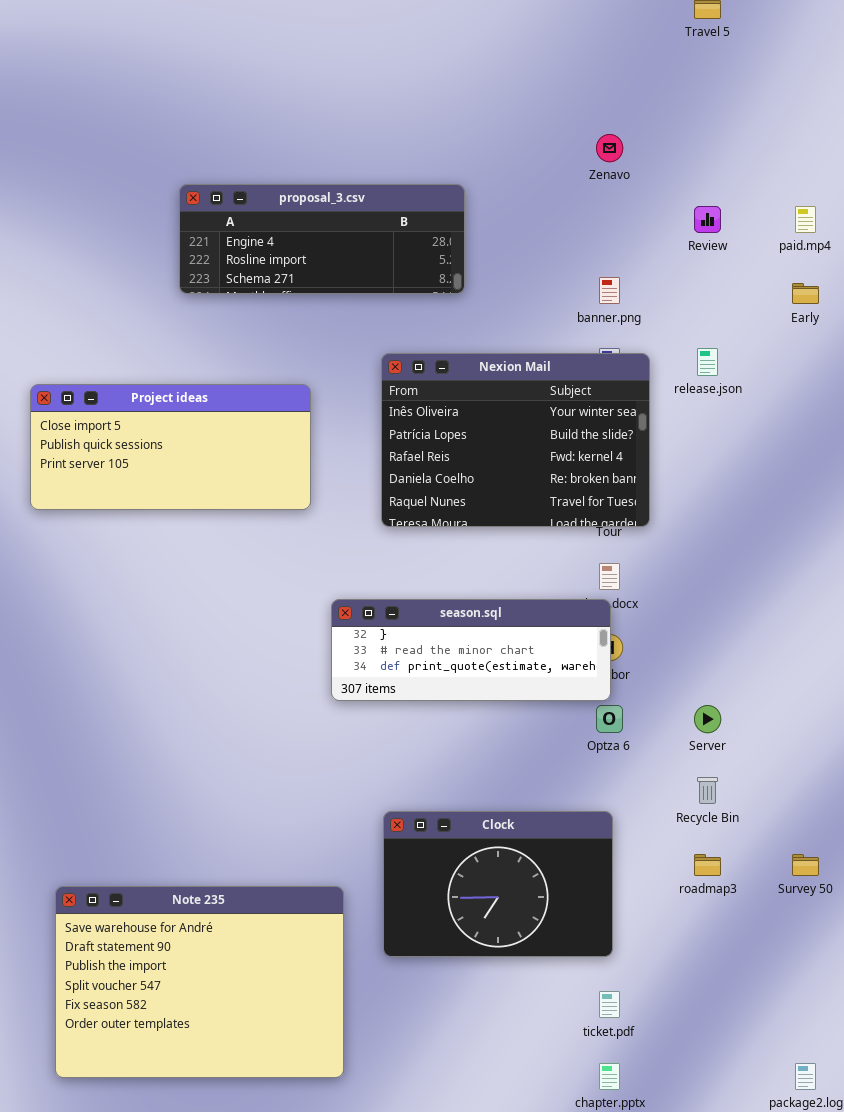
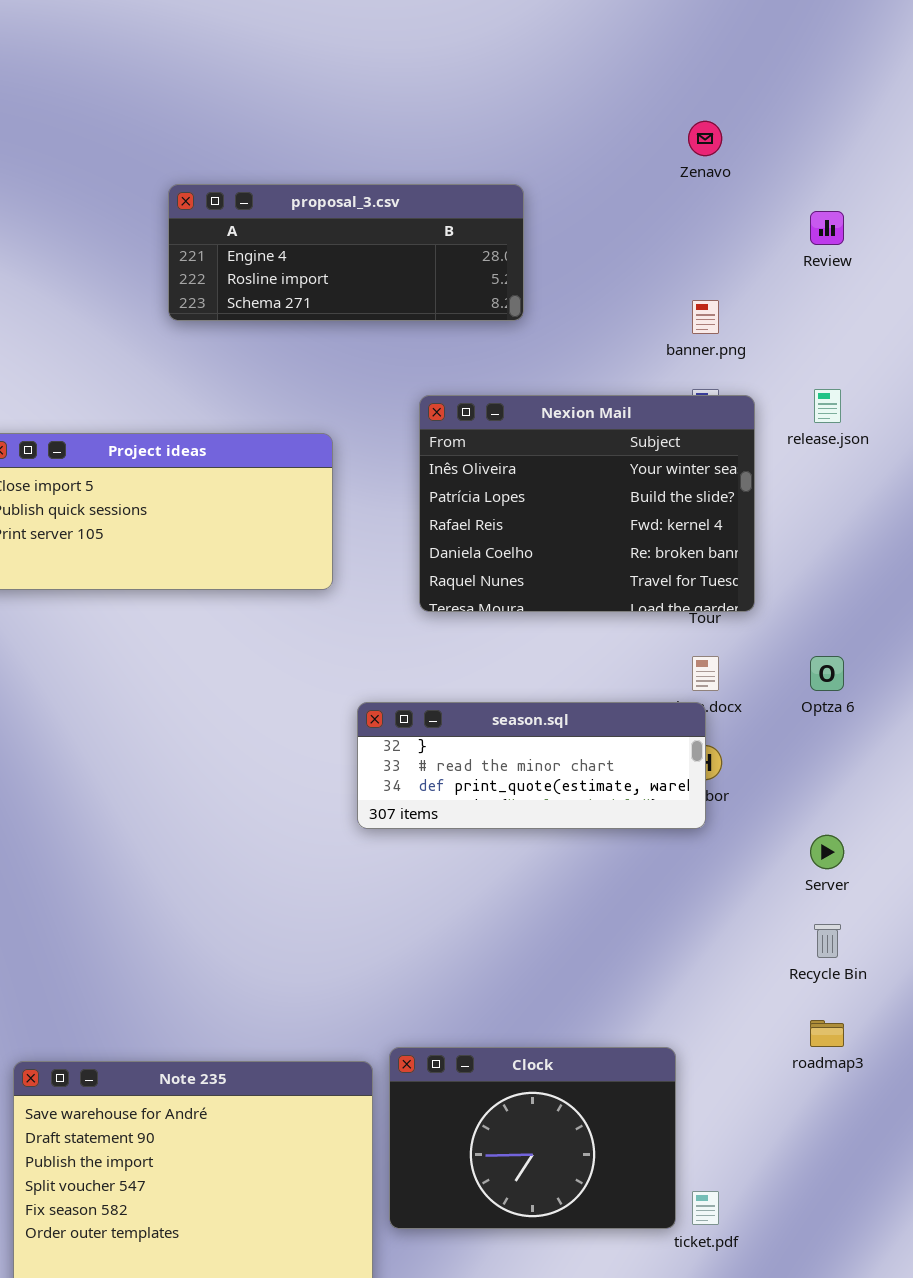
Optza 6: [596,705,623,733] -> [810,656,844,691], moved
Clock: [383,811,613,957] -> [389,1047,676,1229], moved

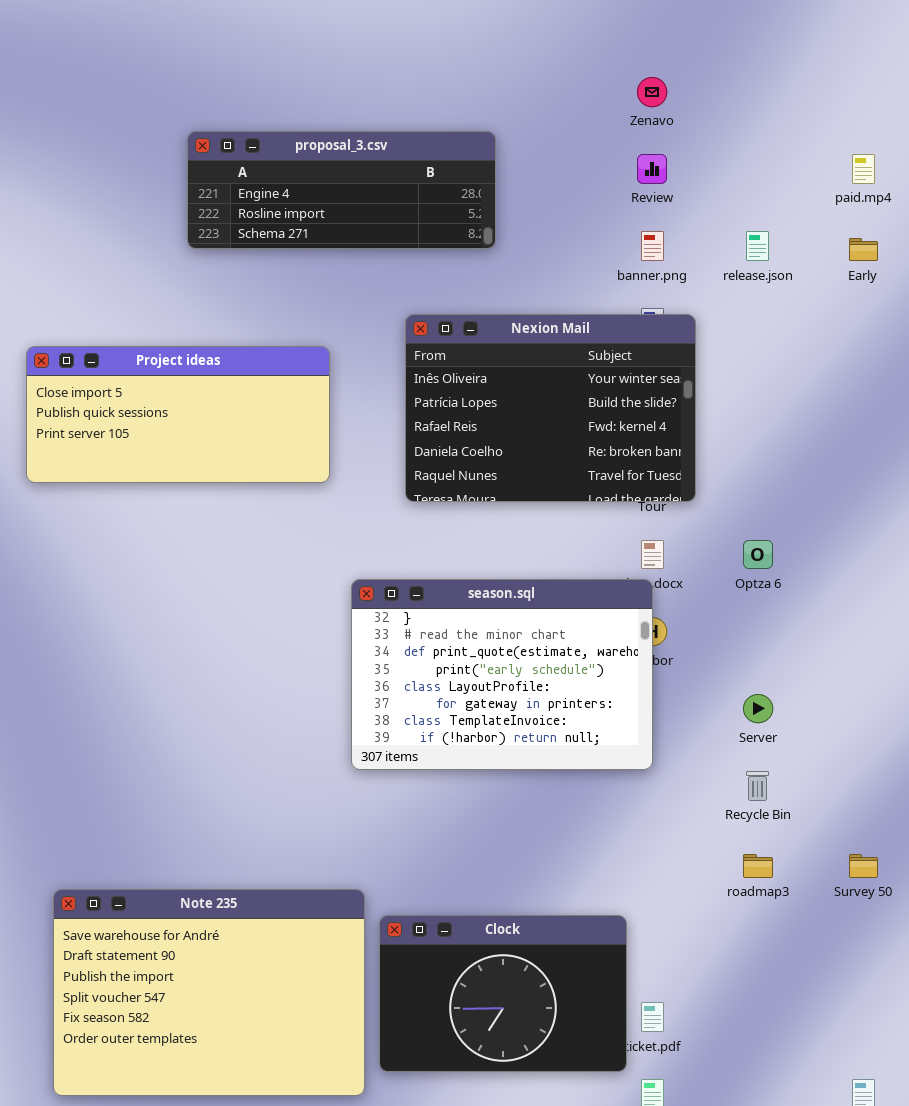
Review: [810,211,844,245] -> [637,154,667,184], moved
release.json: [814,389,841,423] -> [746,231,769,261], moved
season.sql: [357,702,706,829] -> [351,579,653,770], resized
Clock: [389,1047,676,1229] -> [379,915,627,1072], moved

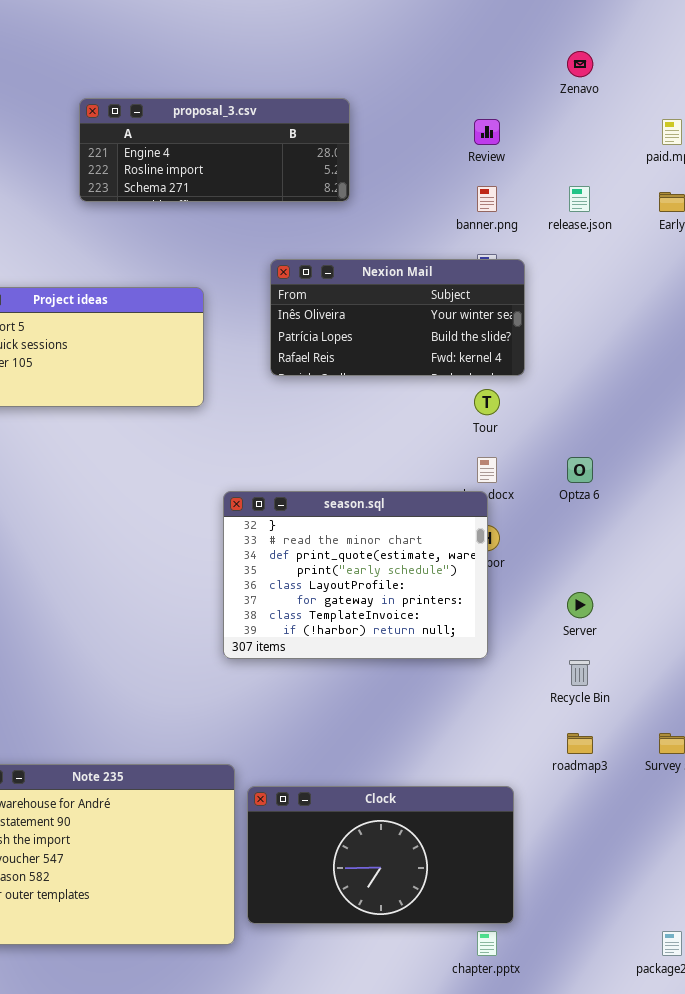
Zenavo: [637,77,667,107] -> [567,51,593,77], moved
Nexion Mail: [405,314,696,502] -> [270,259,525,376], resized
Clock: [379,915,627,1072] -> [247,786,514,924], resized

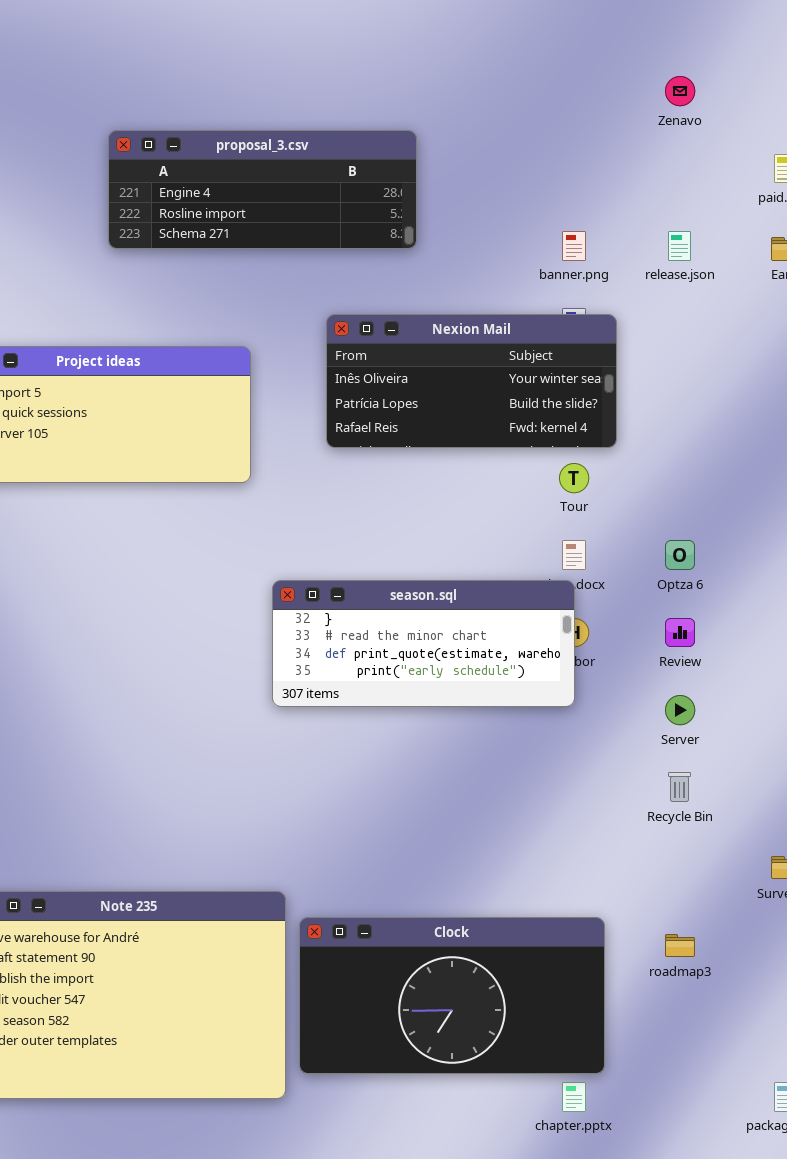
Review: [474,119,500,145] -> [665,618,695,647], moved
season.sql: [223,491,488,659] -> [272,580,575,707], resized
roadmap3: [567,733,593,754] -> [665,934,695,957], moved

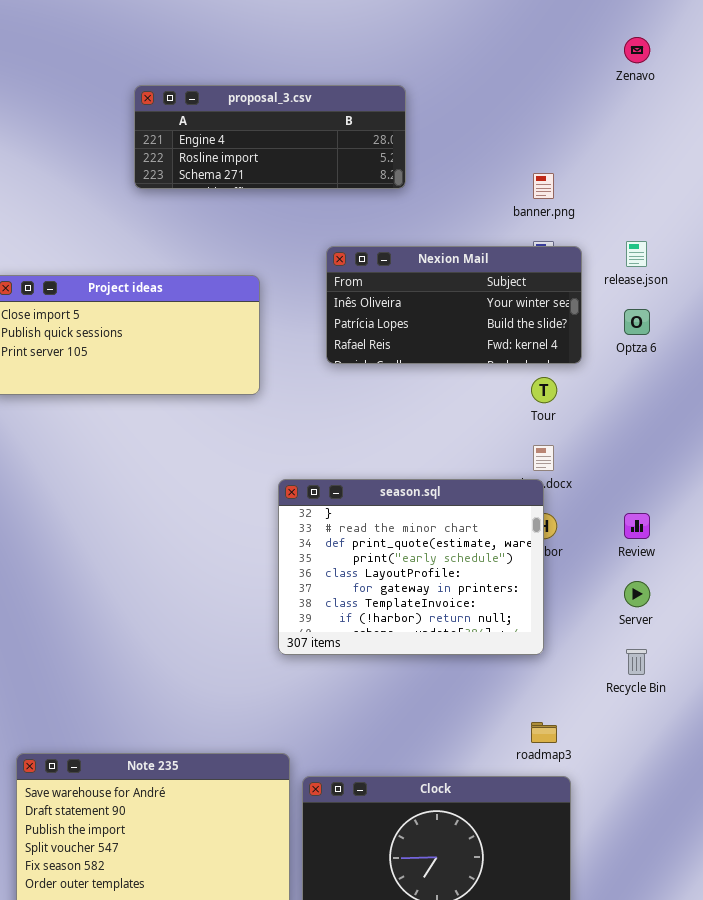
release.json: [668,231,691,261] -> [626,241,647,267], moved
Optza 6: [665,540,695,570] -> [624,309,650,335], moved
season.sql: [272,580,575,707] -> [278,479,544,655], resized
roadmap3: [665,934,695,957] -> [531,722,557,743], moved

